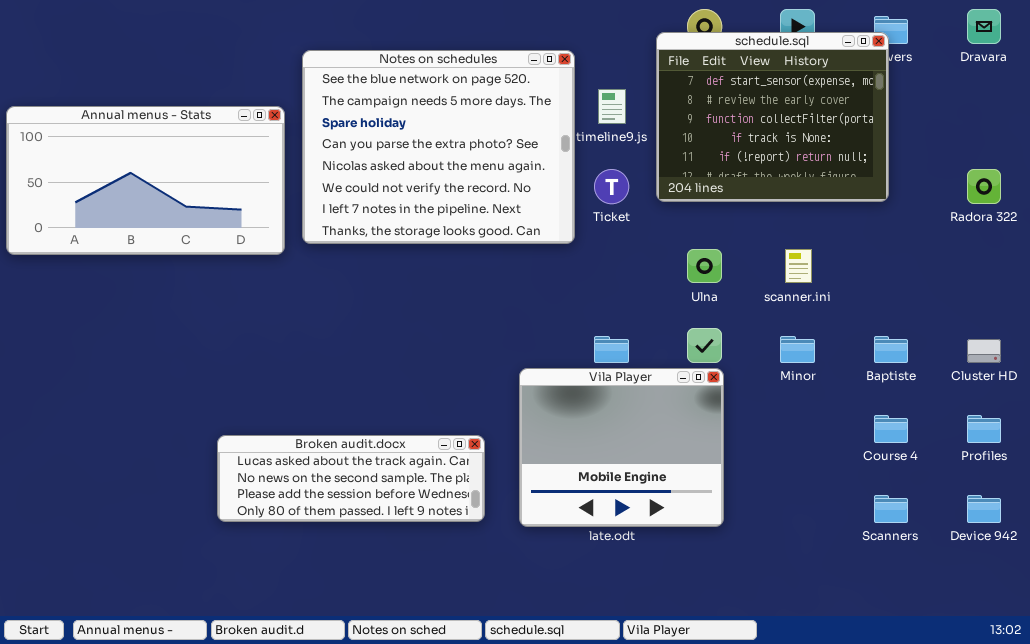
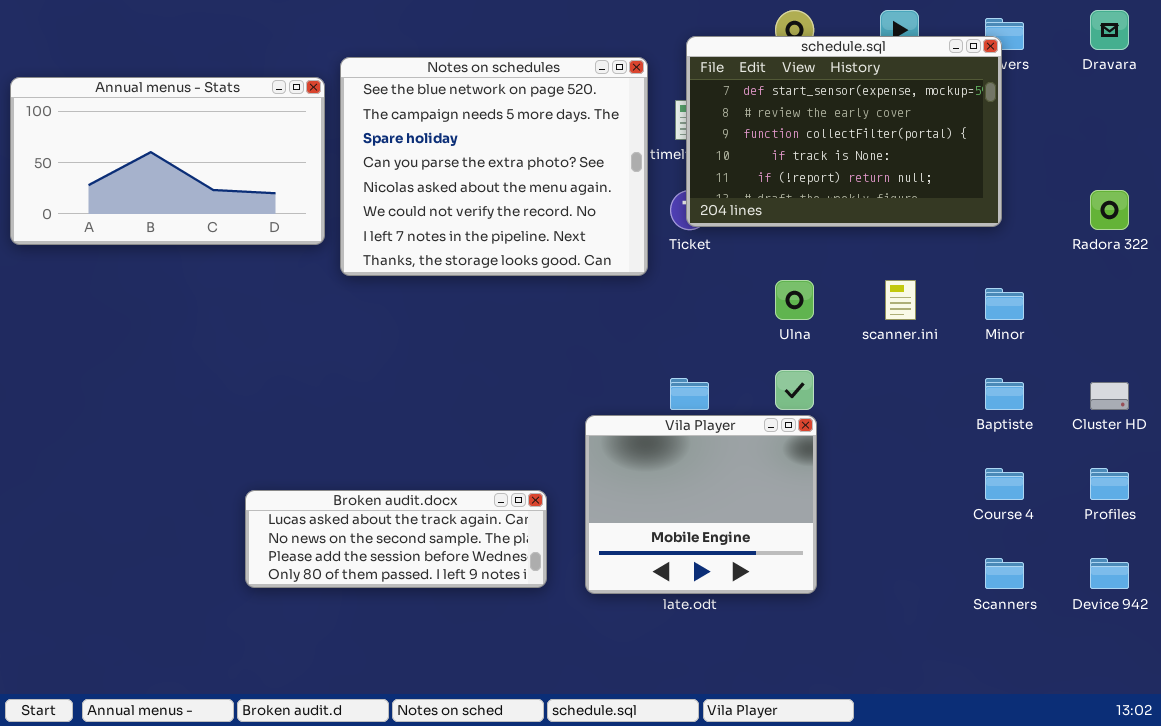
schedule.sql: [656,32,889,202] -> [686,36,1002,227], resized
Annual menus - Stats: [6,106,285,255] -> [10,77,325,245], moved
Minor: [780,336,815,363] -> [985,288,1024,320], moved

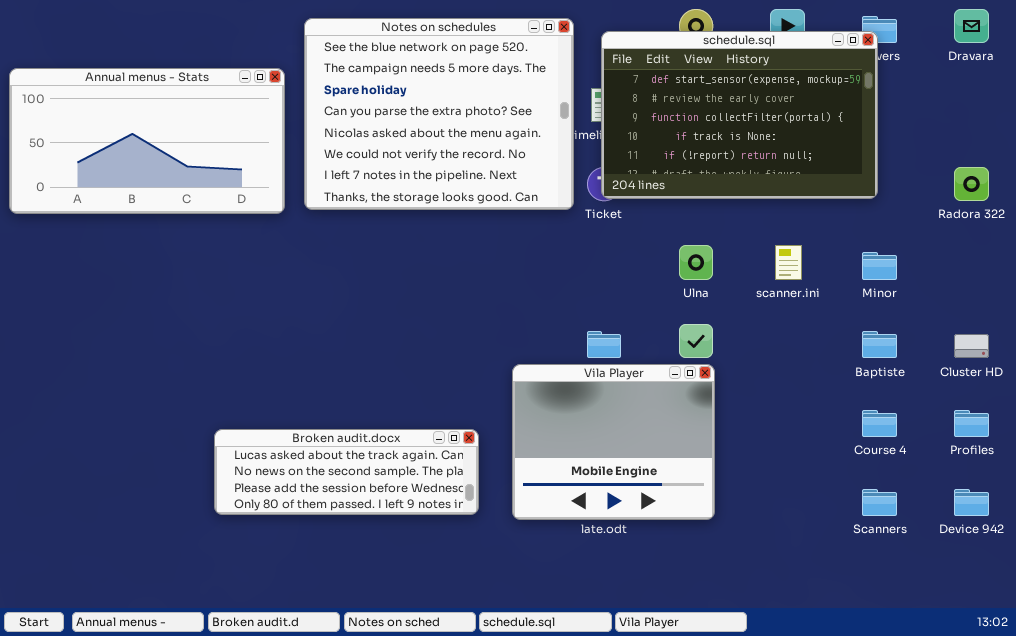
Notes on schedules: [340,57,648,276] -> [304,18,574,210], moved

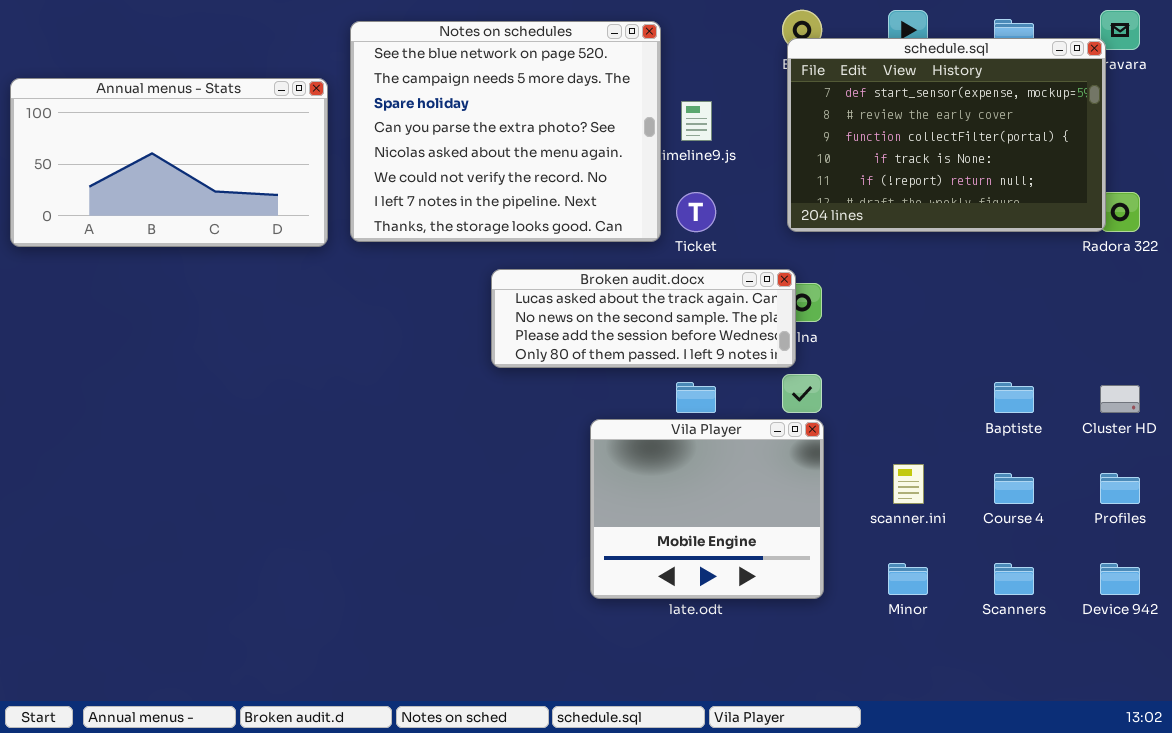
schedule.sql: [601,31,878,199] -> [787,38,1106,232], moved
scanner.ini: [775,245,802,280] -> [893,464,924,504], moved
Minor: [862,252,897,280] -> [888,563,928,595], moved
Broken audit.docx: [214,429,479,515] -> [491,269,796,368], moved

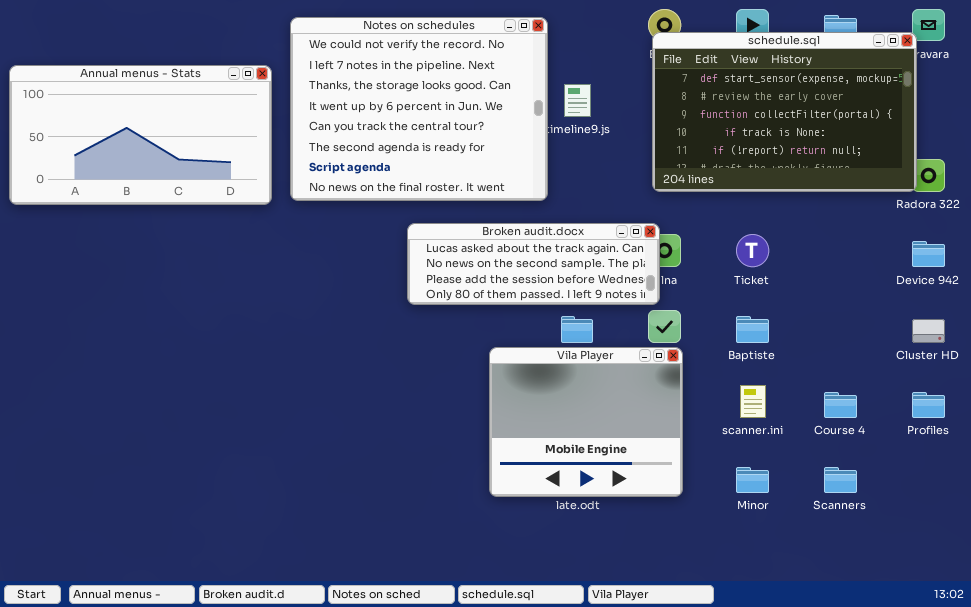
Notes on schedules: [350,21,661,242] -> [290,17,548,201], scrolled down 5 rows
Ticket: [676,192,716,232] -> [736,234,769,267], moved
Baptiste: [994,382,1034,413] -> [736,316,769,343], moved
Device 942: [1100,563,1140,595] -> [912,241,945,267], moved

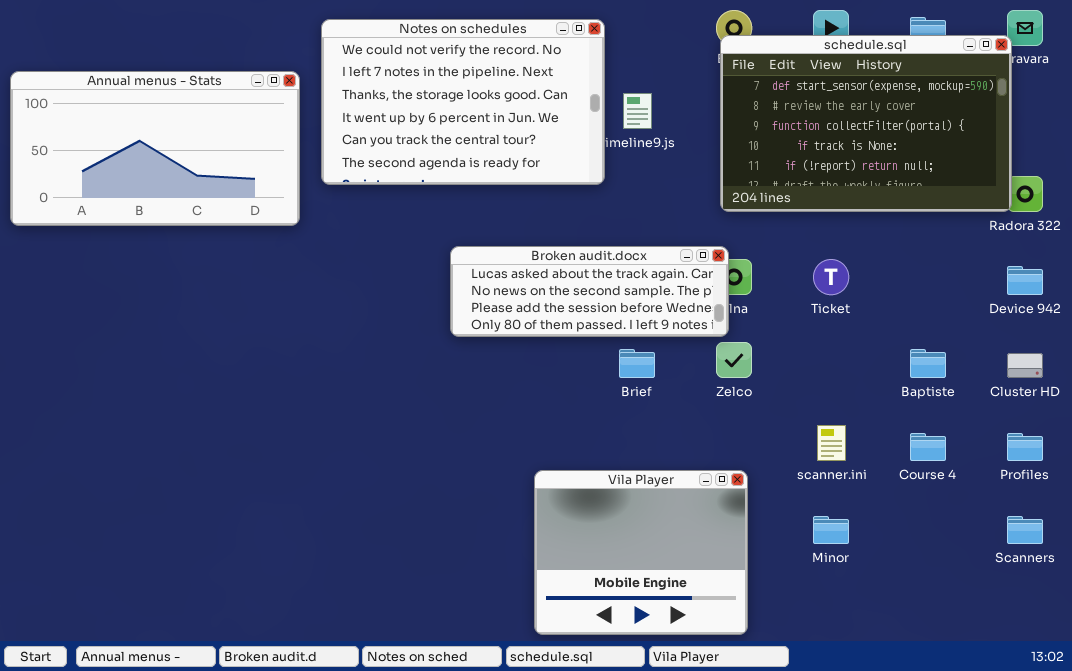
Notes on schedules: [290,17,548,201] -> [321,19,605,185], resized
Baptiste: [736,316,769,343] -> [910,349,946,378], moved
Vila Player: [489,347,683,497] -> [534,470,748,635], moved
Scanners: [824,467,857,493] -> [1007,516,1043,544], moved

